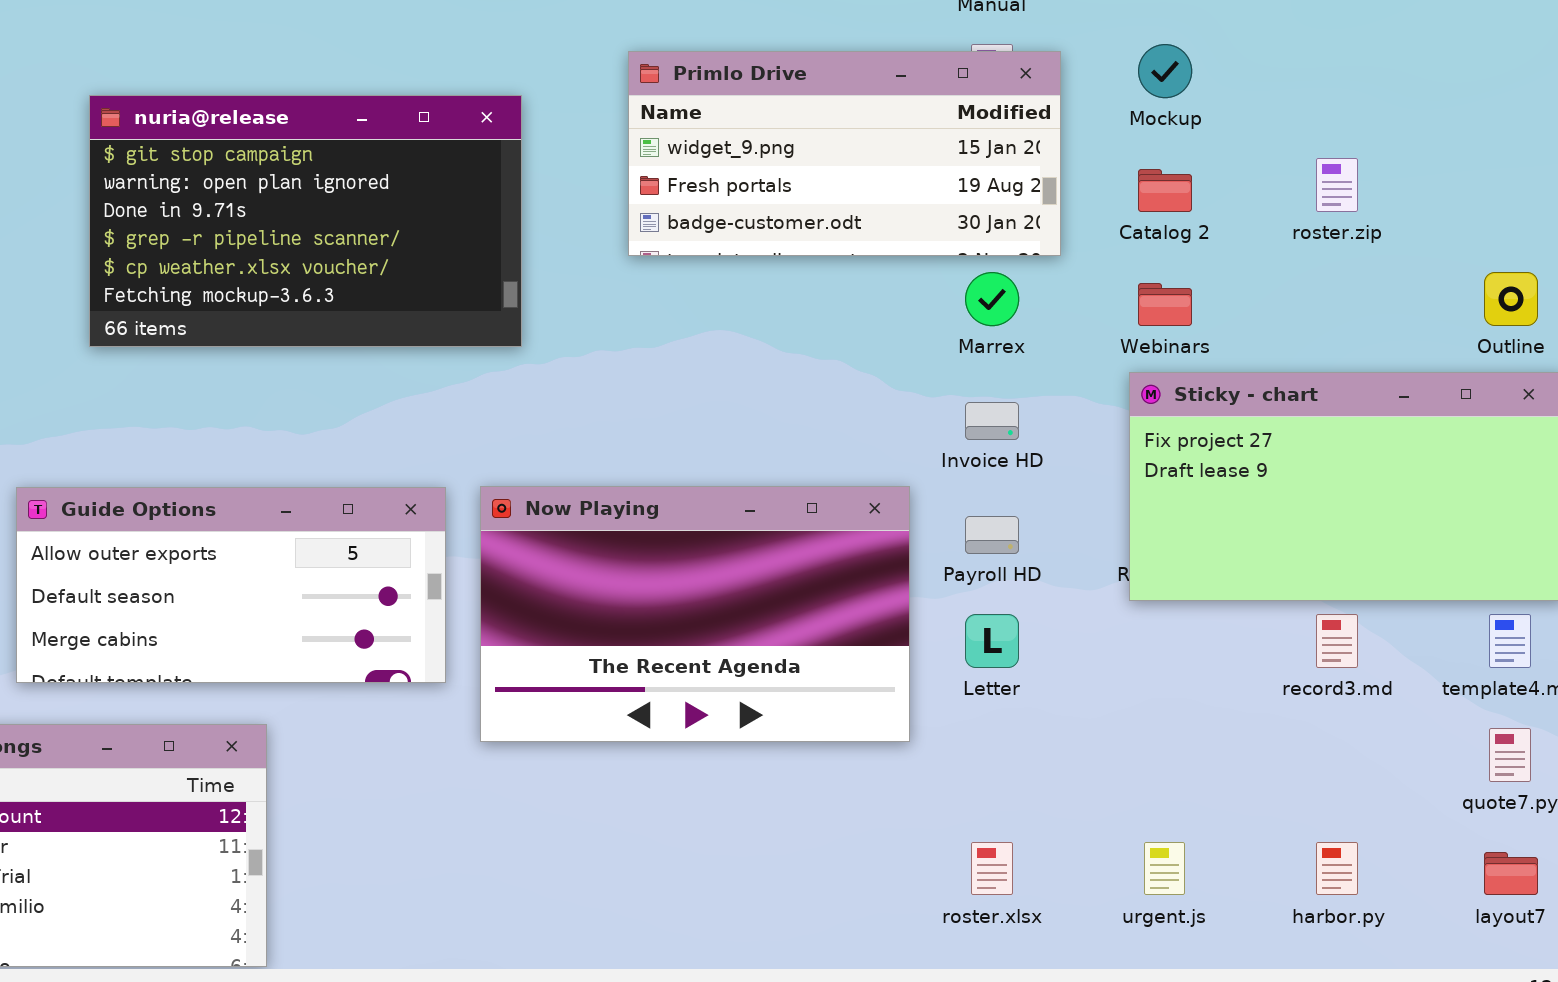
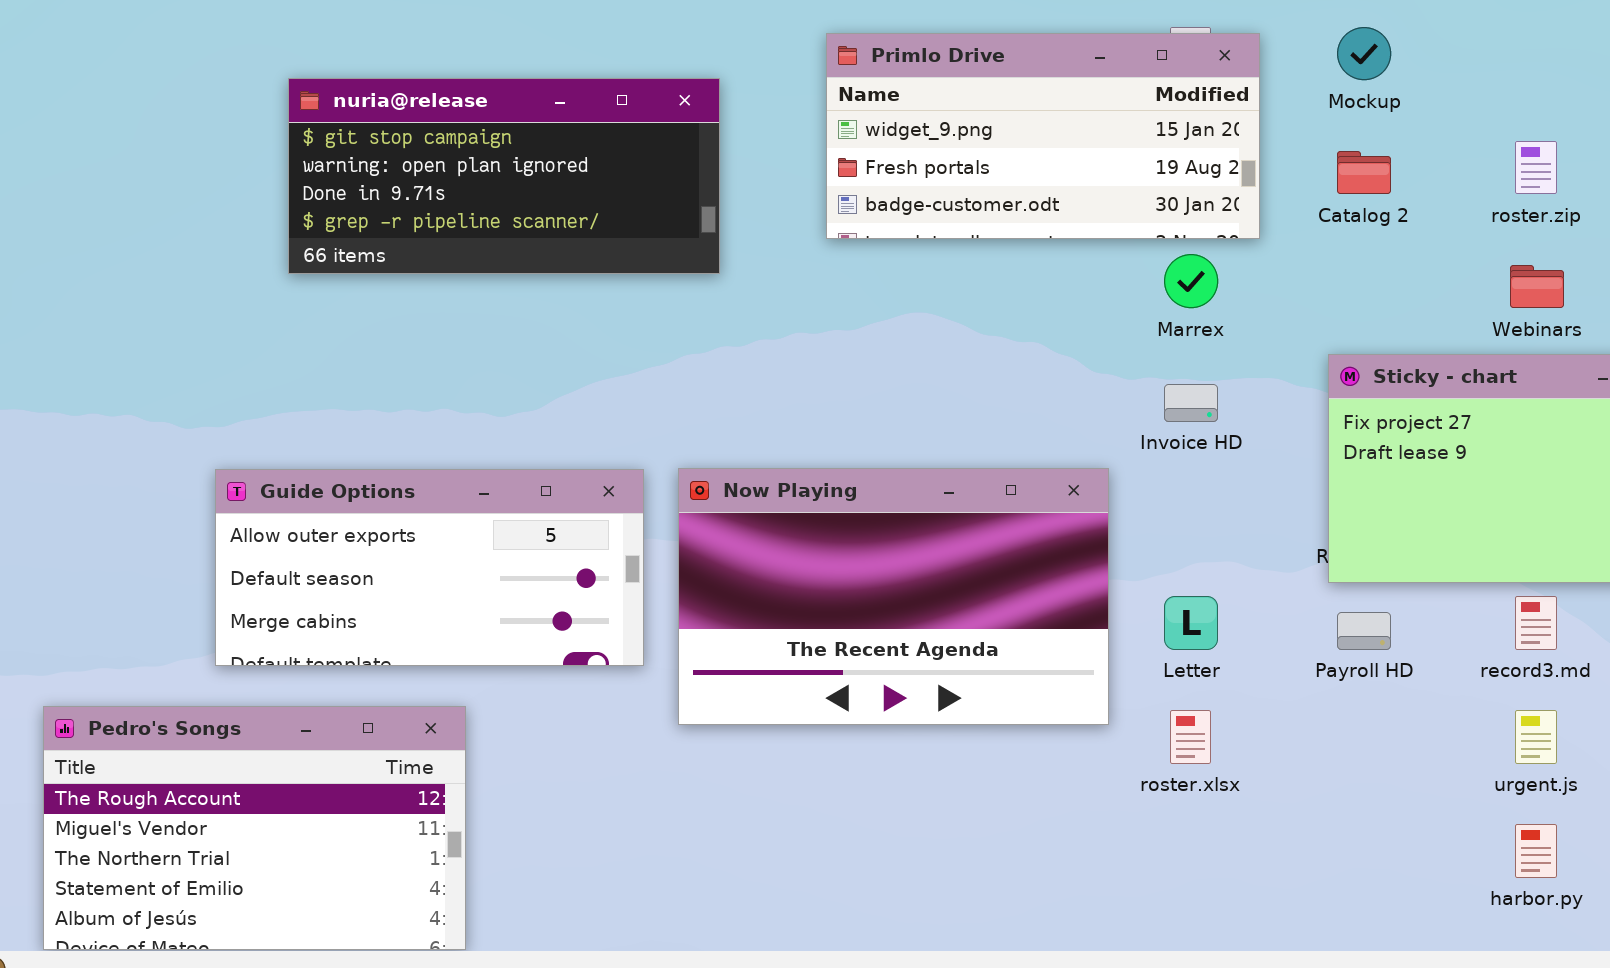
nuria@release: [89,95,522,347] -> [288,78,720,274], resized
Webinars: [1138,283,1192,326] -> [1510,265,1564,308], moved
Payroll HD: [965,516,1019,554] -> [1337,612,1391,650], moved
roster.xlsx: [971,842,1013,895] -> [1170,710,1211,764], moved
urgent.js: [1144,842,1185,895] -> [1515,710,1557,764], moved

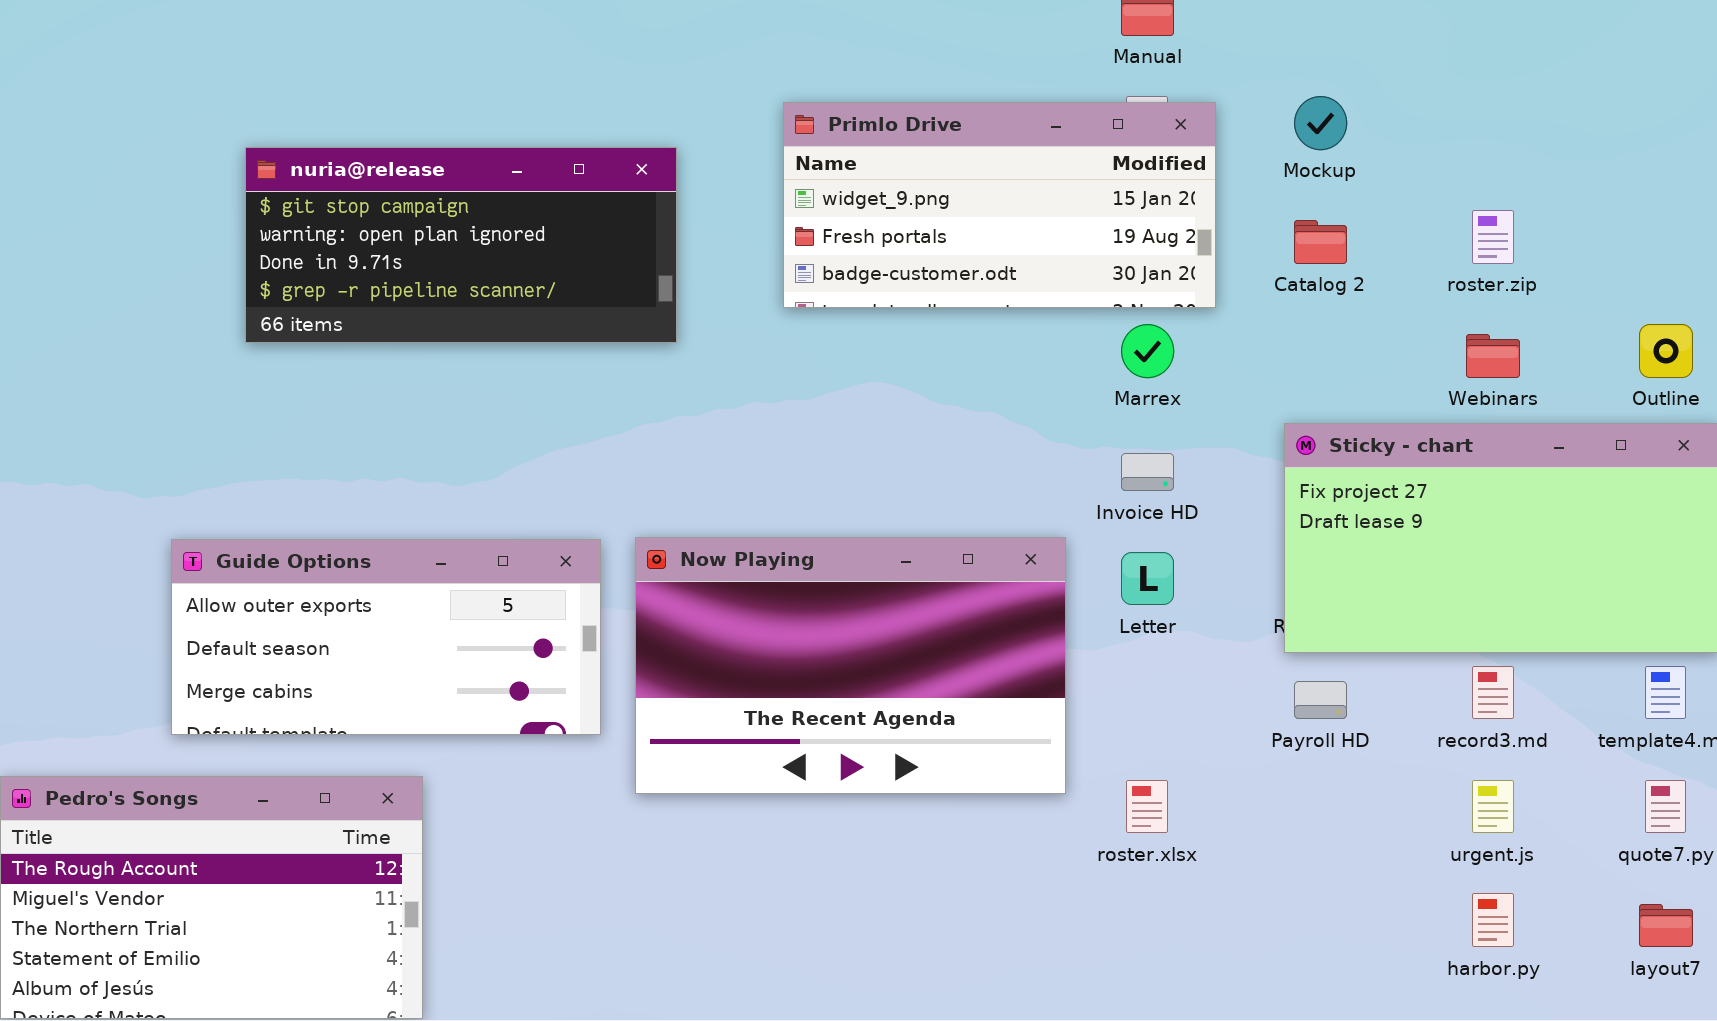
Letter: [1164,596,1218,650] -> [1121,552,1174,605], moved

